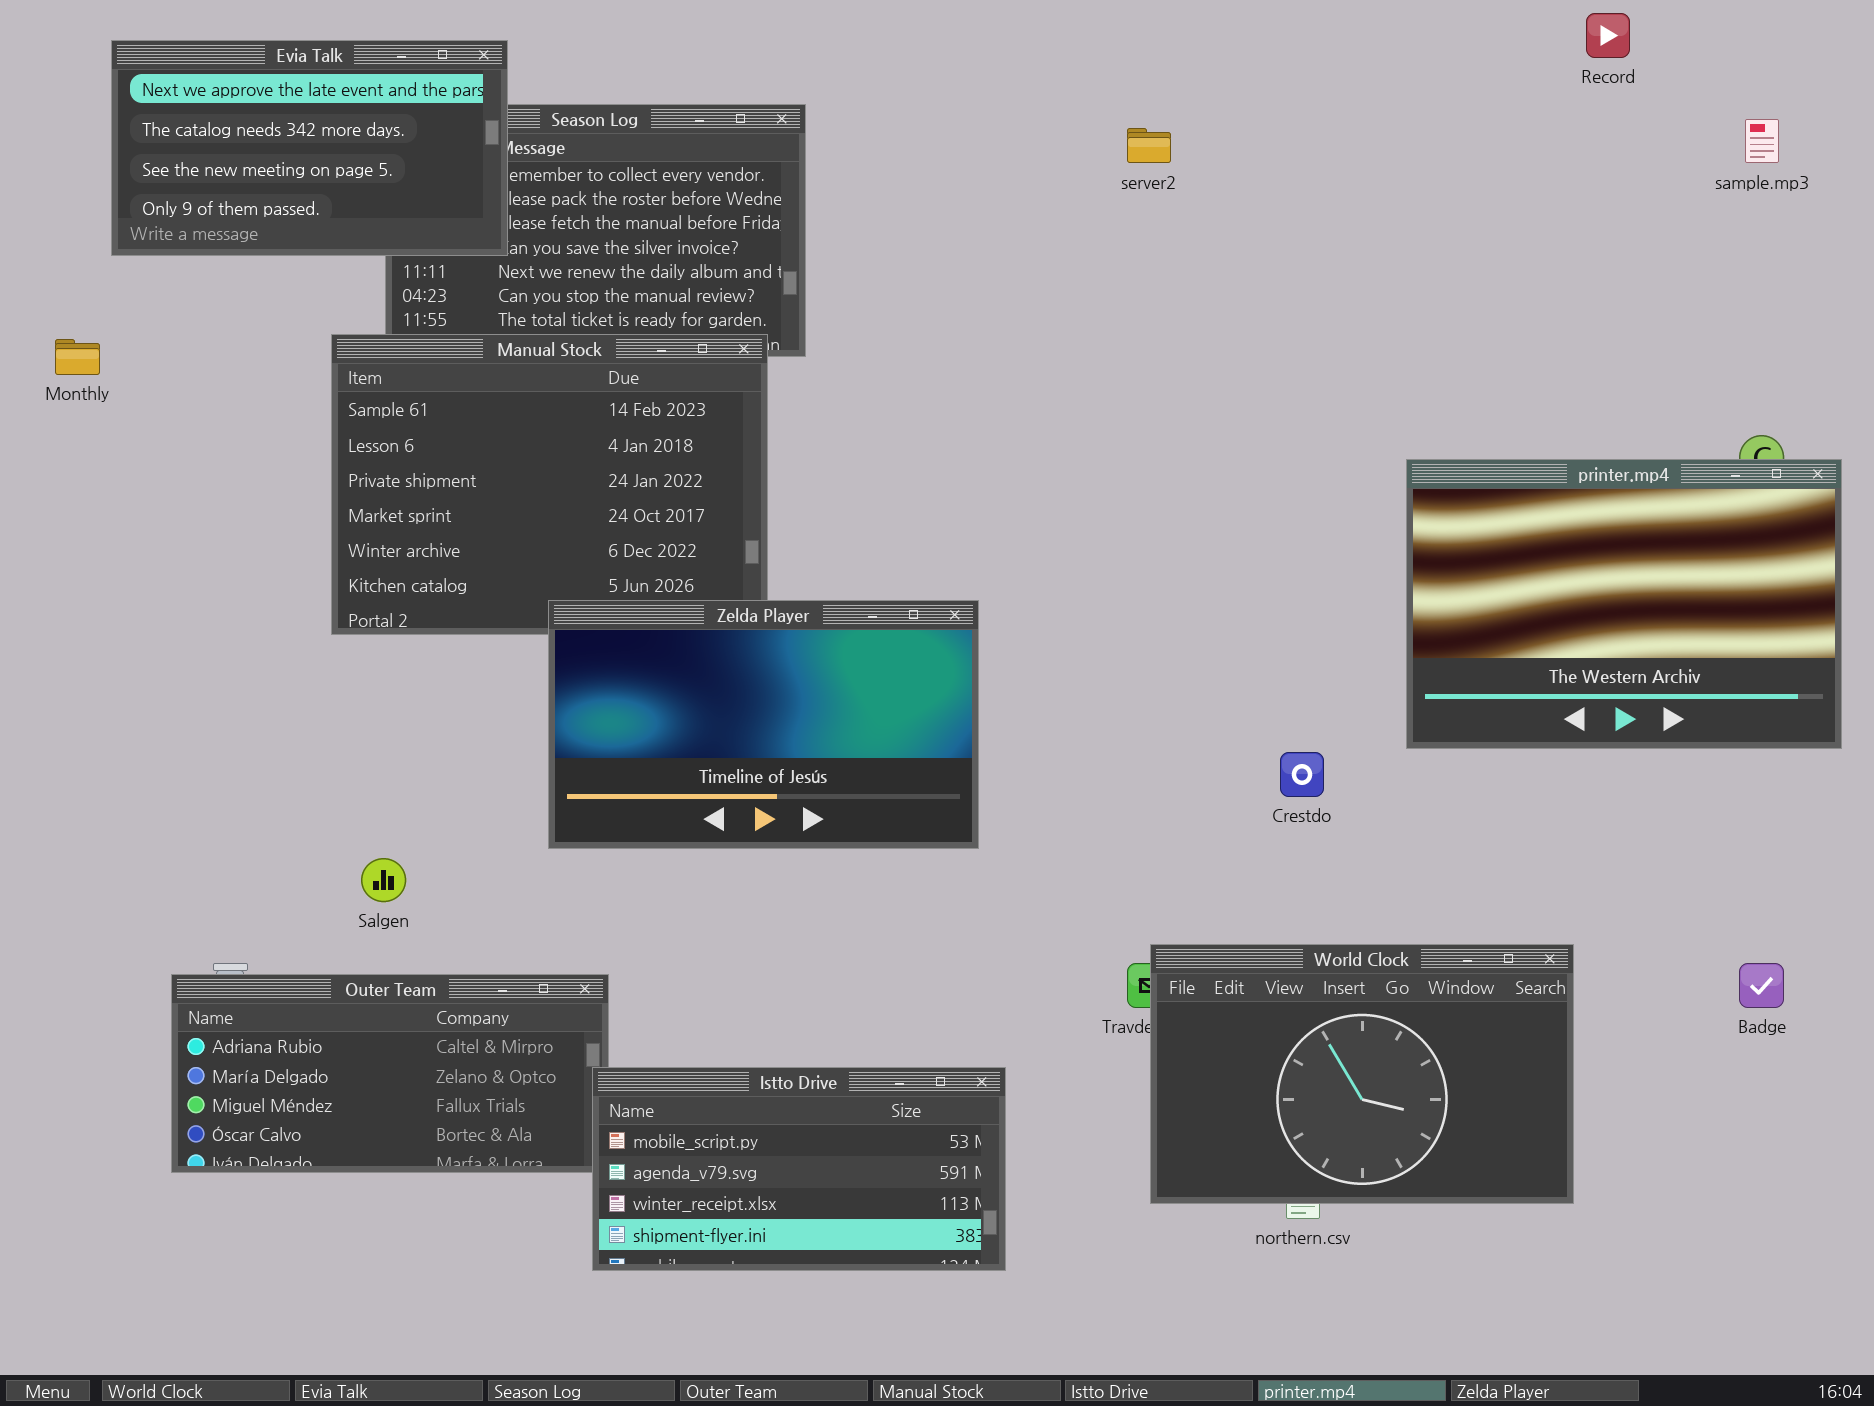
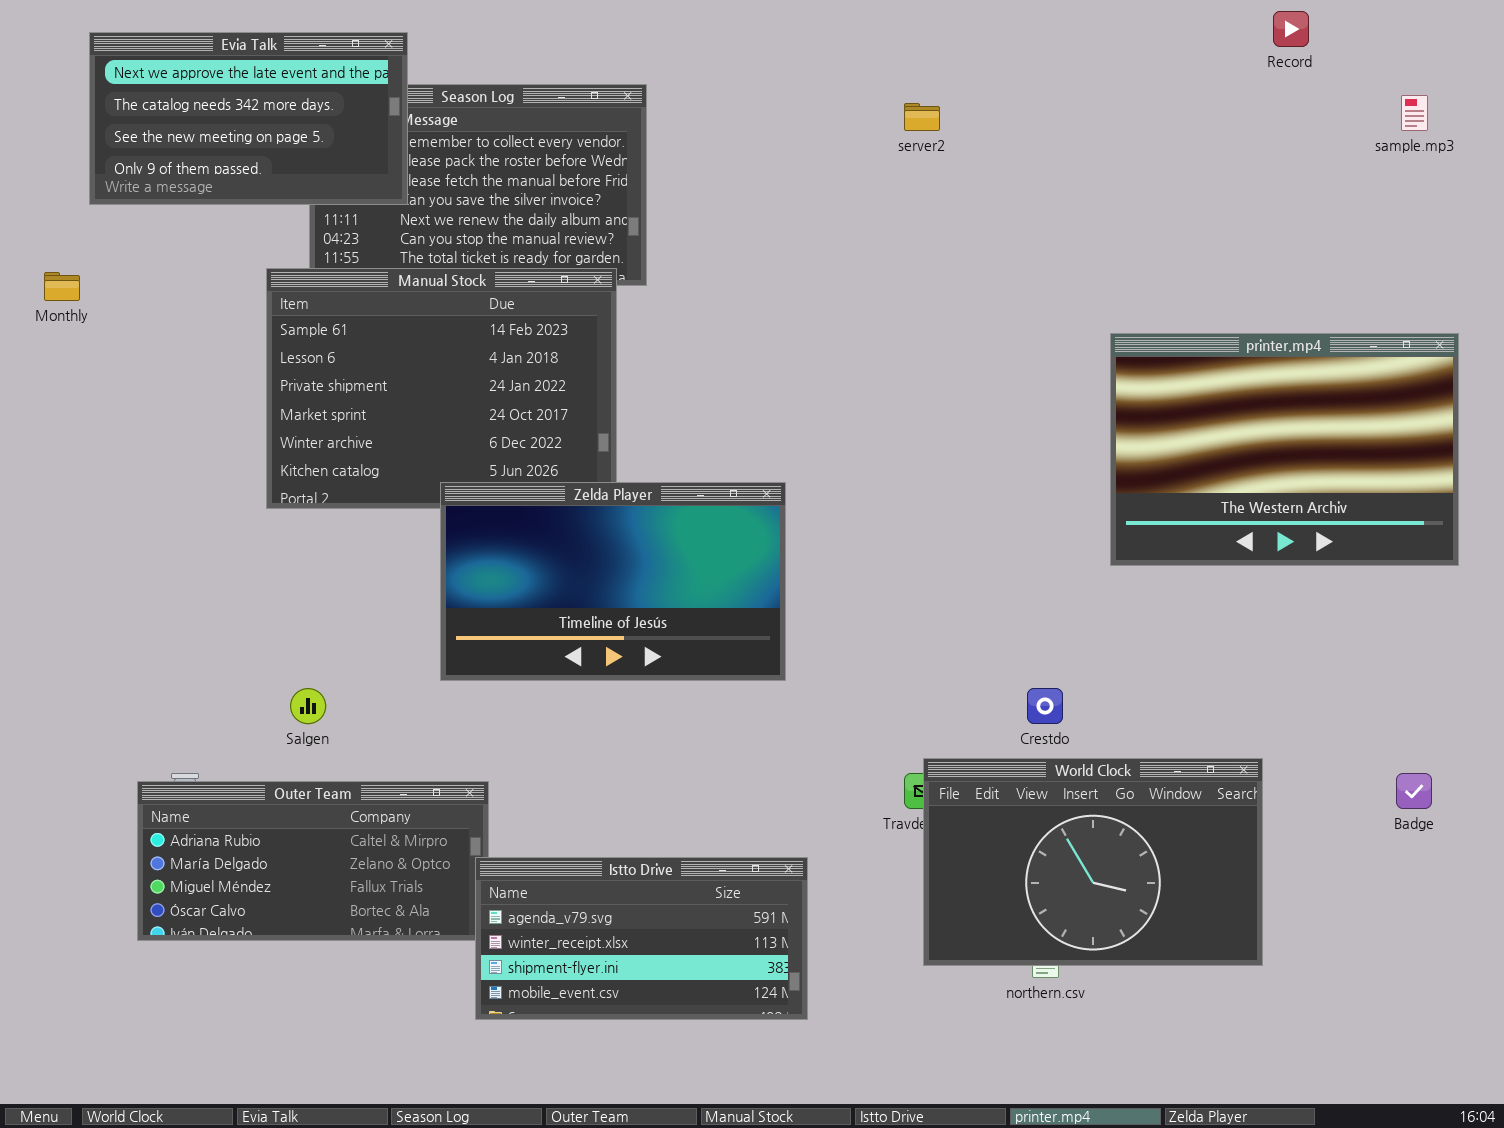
printer.mp4: [1406,459,1842,749] -> [1110,333,1459,566], moved
Crestdo: [1280,752,1324,797] -> [1027,688,1063,724], moved
Istto Drive: [592,1067,1006,1271] -> [475,857,808,1020], scrolled down 1 row

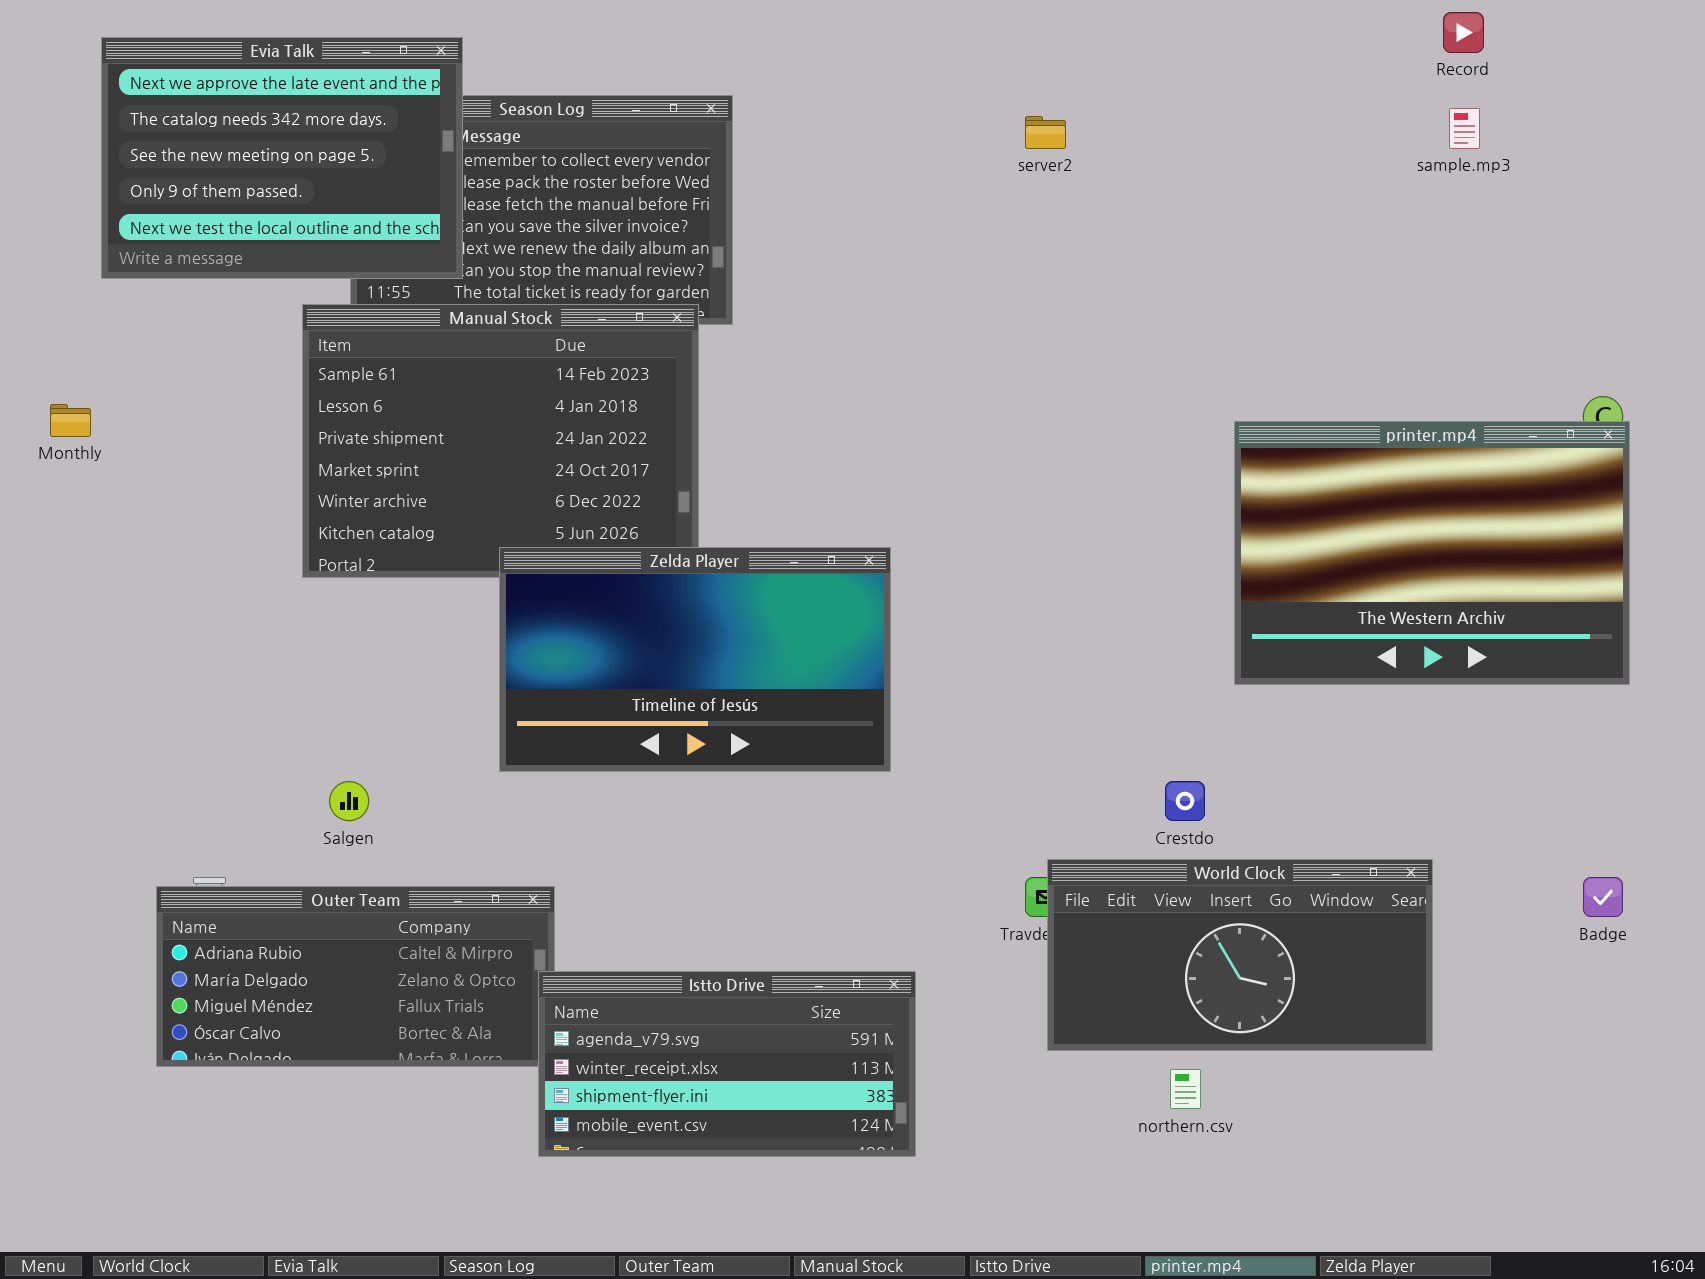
Evia Talk: [89,32,408,205] -> [101,37,463,279], resized
sample.mp3: [1401,95,1428,131] -> [1449,108,1480,149], moved
Monthly: [44,272,80,301] -> [50,404,91,437], moved
printer.mp4: [1110,333,1459,566] -> [1234,421,1630,685], moved
World Clock: [923,758,1263,966] -> [1047,859,1433,1051], resized

